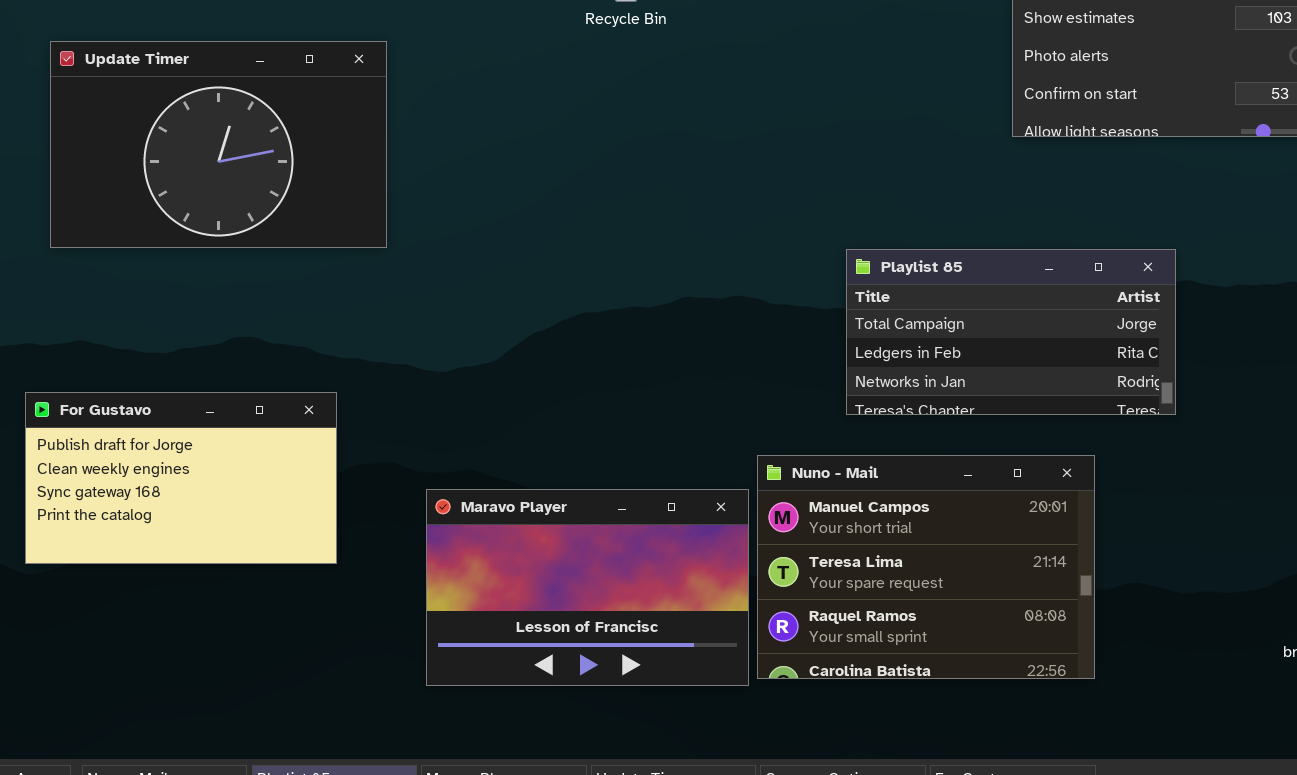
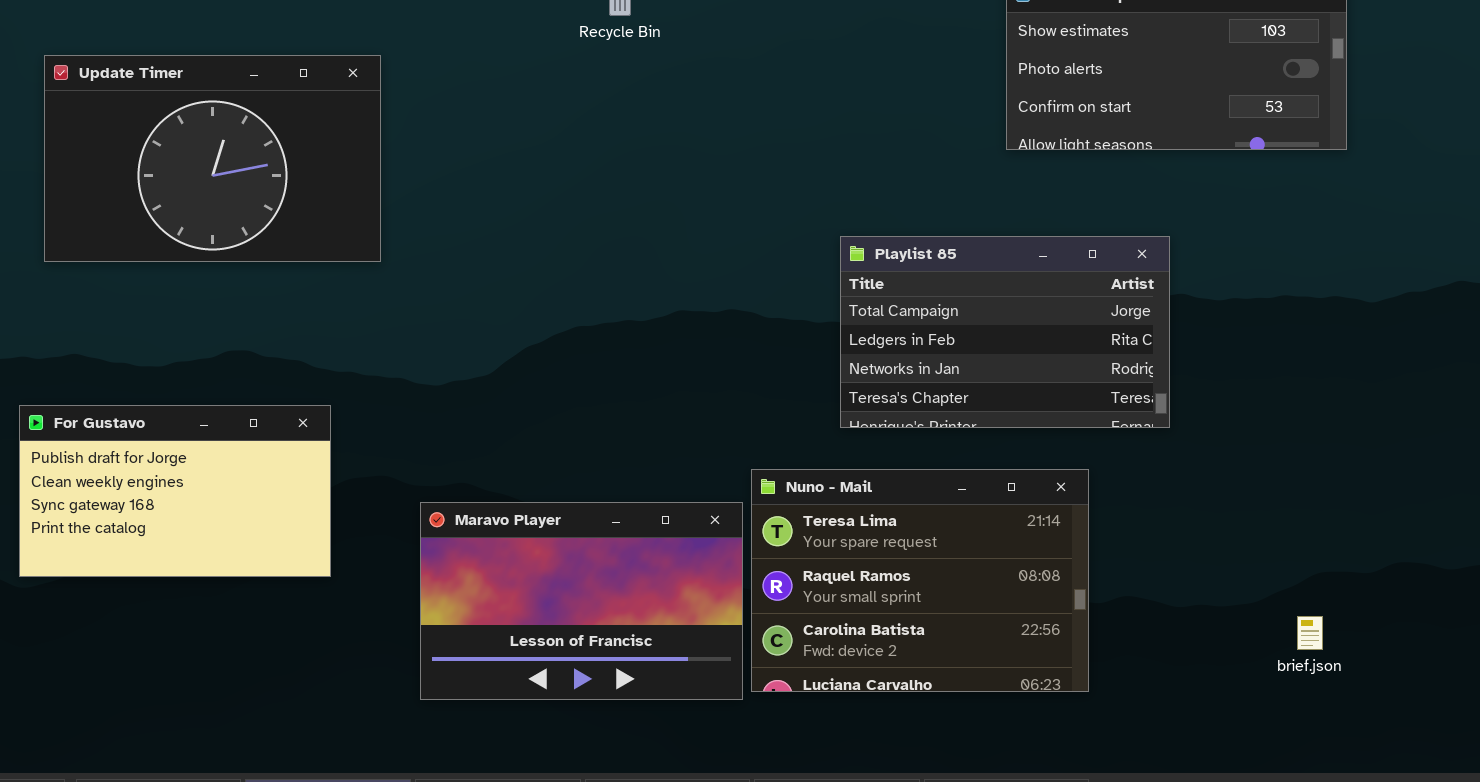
Playlist 85: [846,249,1176,415] -> [840,236,1170,428], resized
Nuno - Mail: [757,455,1095,679] -> [751,469,1089,692], scrolled down 1 row

